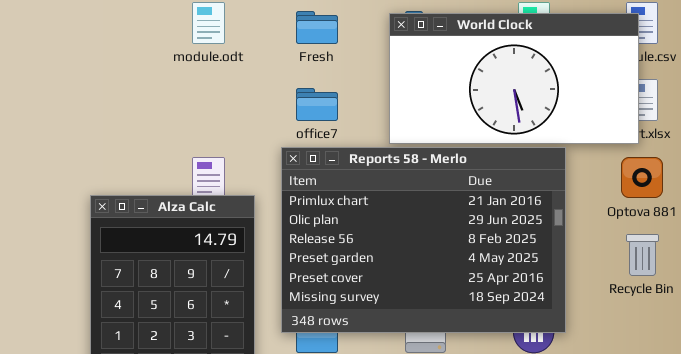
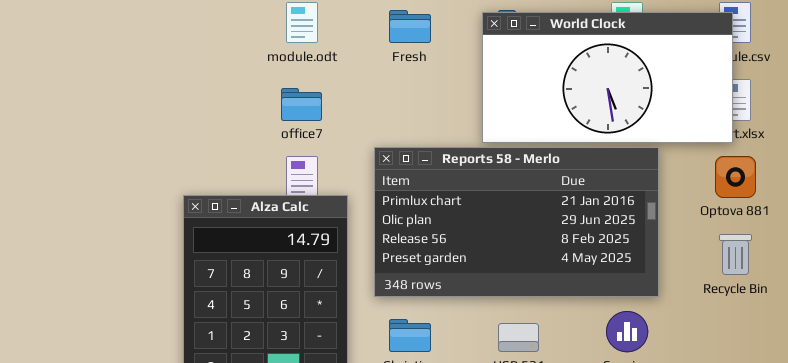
office7: [296,88,338,121] -> [281,88,322,121], moved
Reports 58 - Merlo: [281,147,566,333] -> [374,147,659,297], resized

